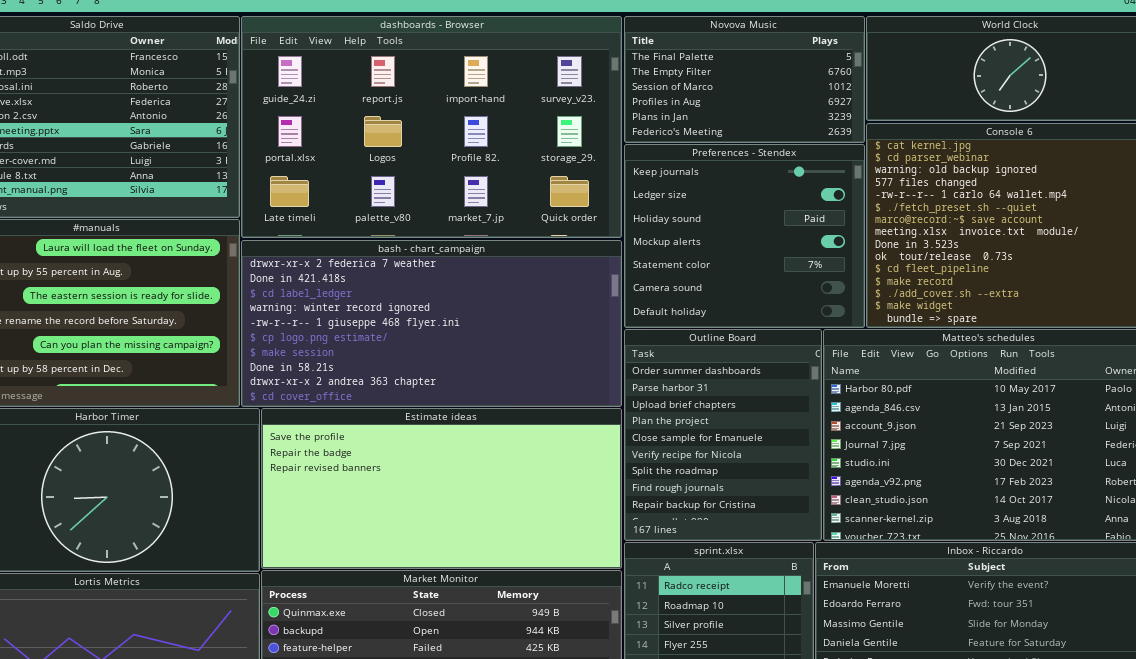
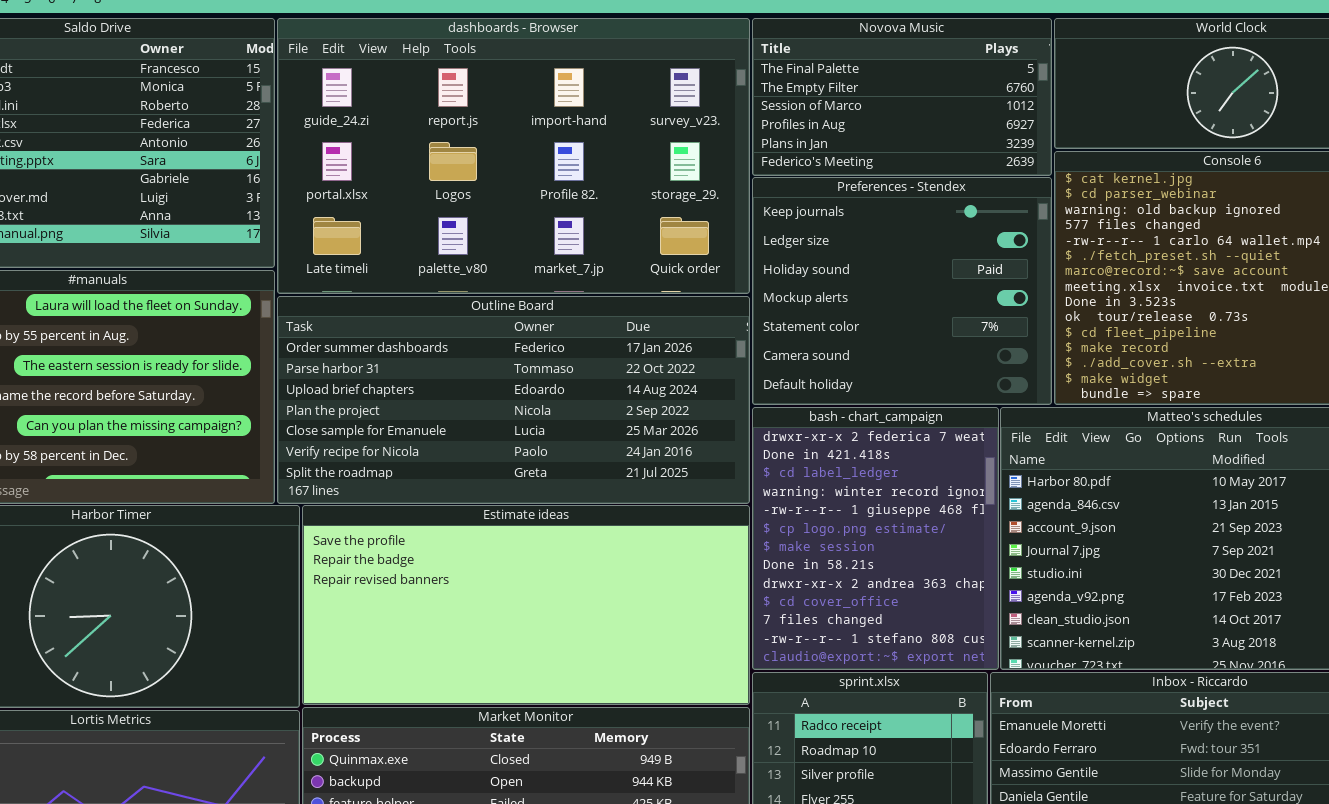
bash - chart_campaign: [241,240,622,407] -> [752,407,999,670], moved, resized
Outline Board: [624,329,822,541] -> [277,296,750,504], moved, resized

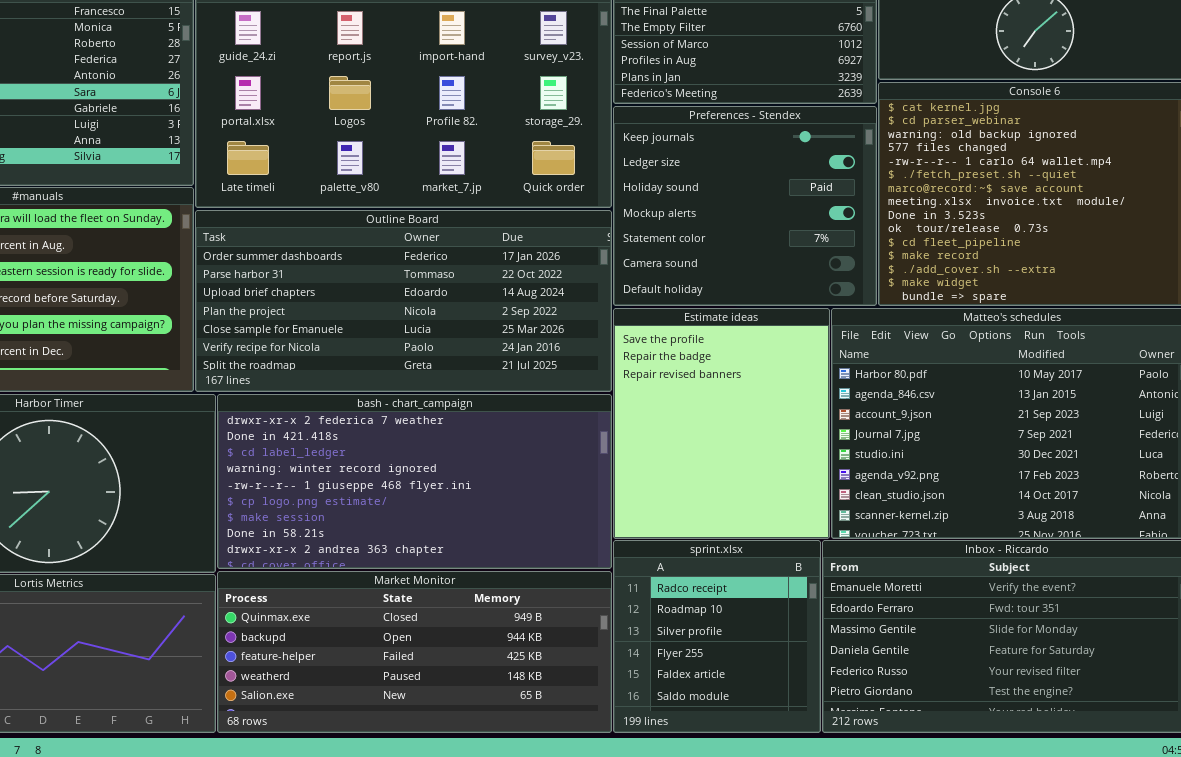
bash - chart_campaign: [752,407,999,670] -> [217,394,612,569], moved, resized
Estimate ideas: [302,505,750,705] -> [613,308,830,539], moved, resized

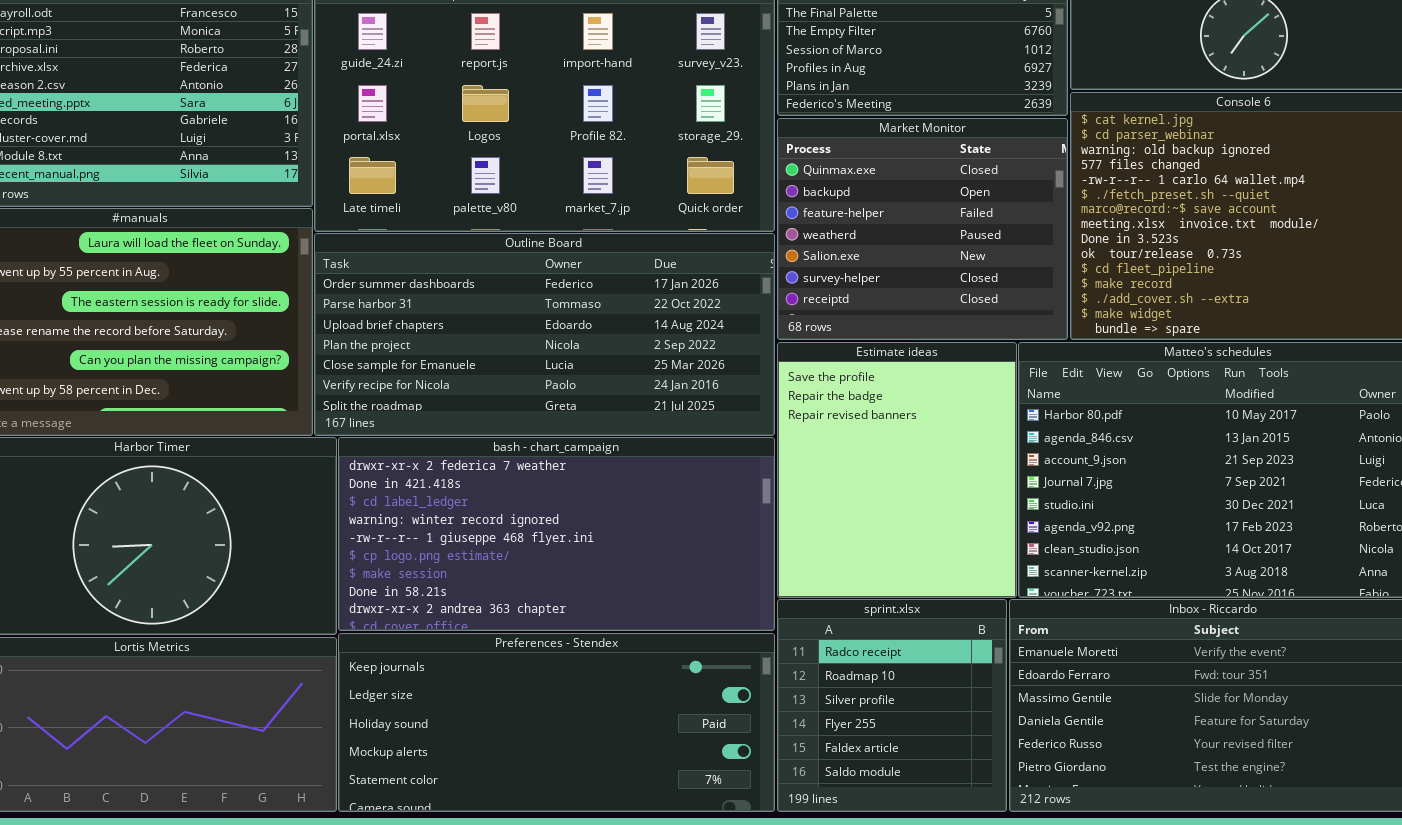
Preferences - Stendex: [613,106,877,306] -> [338,633,775,812], moved, resized
Market Monitor: [217,571,612,733] -> [777,118,1068,340], moved, resized

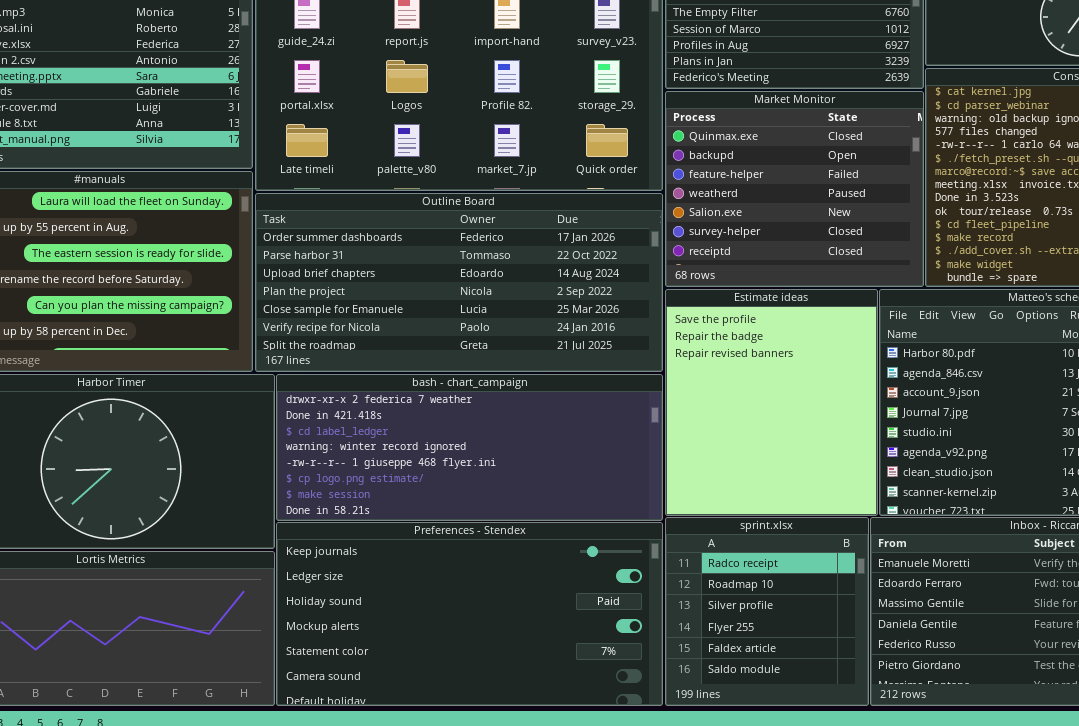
bash - chart_campaign: [338,437,775,631] -> [276,374,663,521], resized
Preferences - Stendex: [338,633,775,812] -> [276,522,663,706], resized

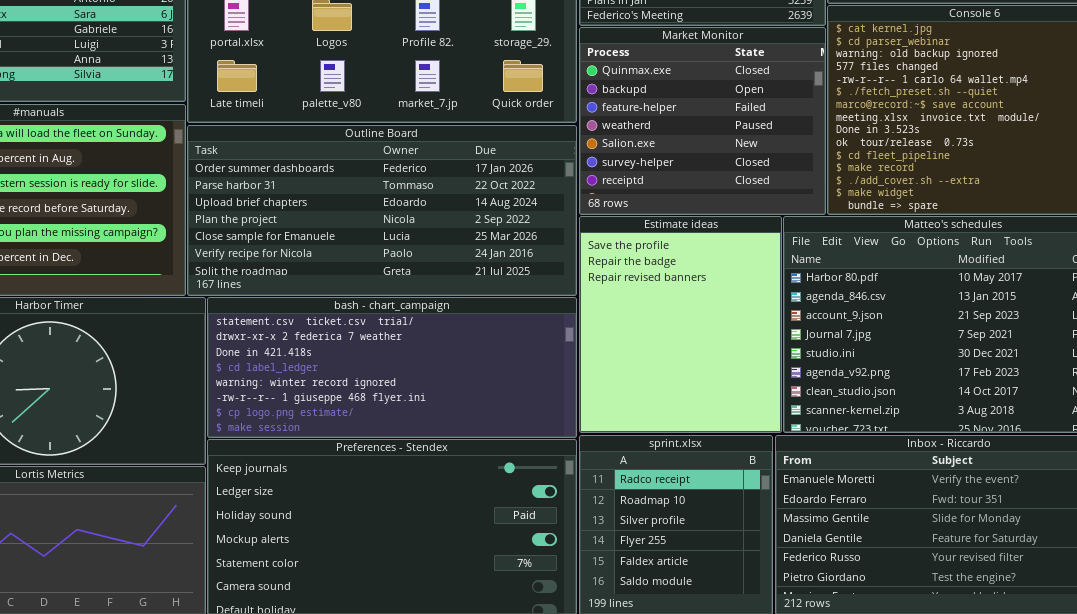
bash - chart_campaign: [276,374,663,521] -> [207,297,577,438], scrolled up 1 row

